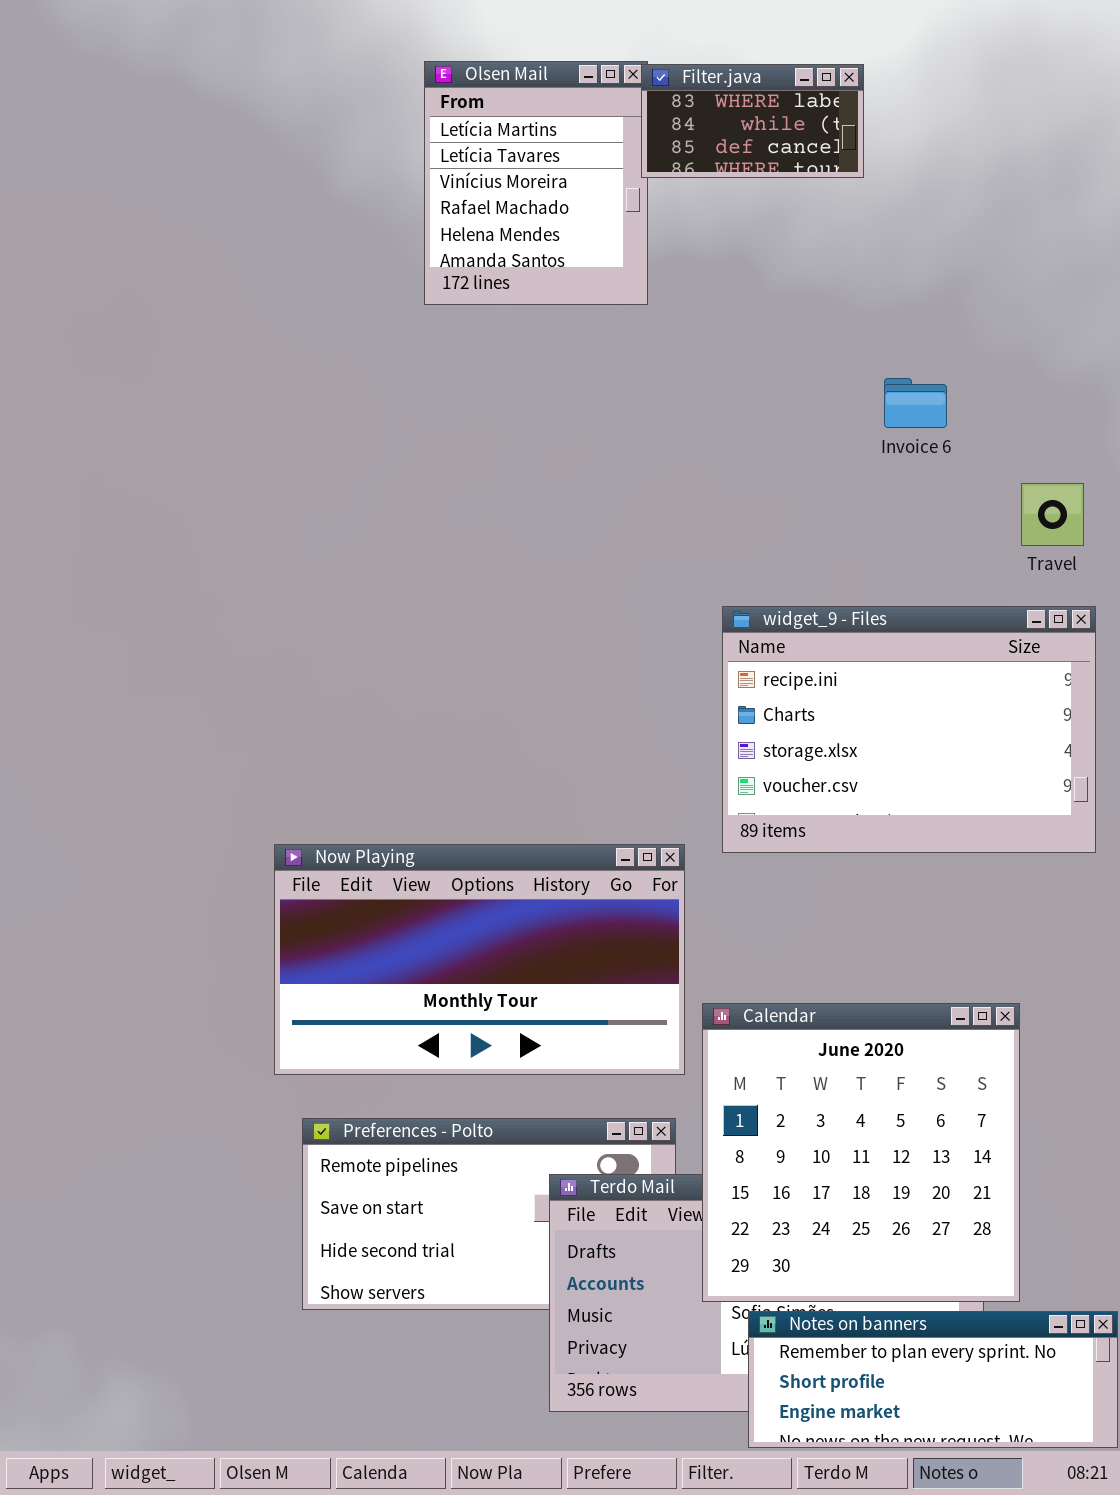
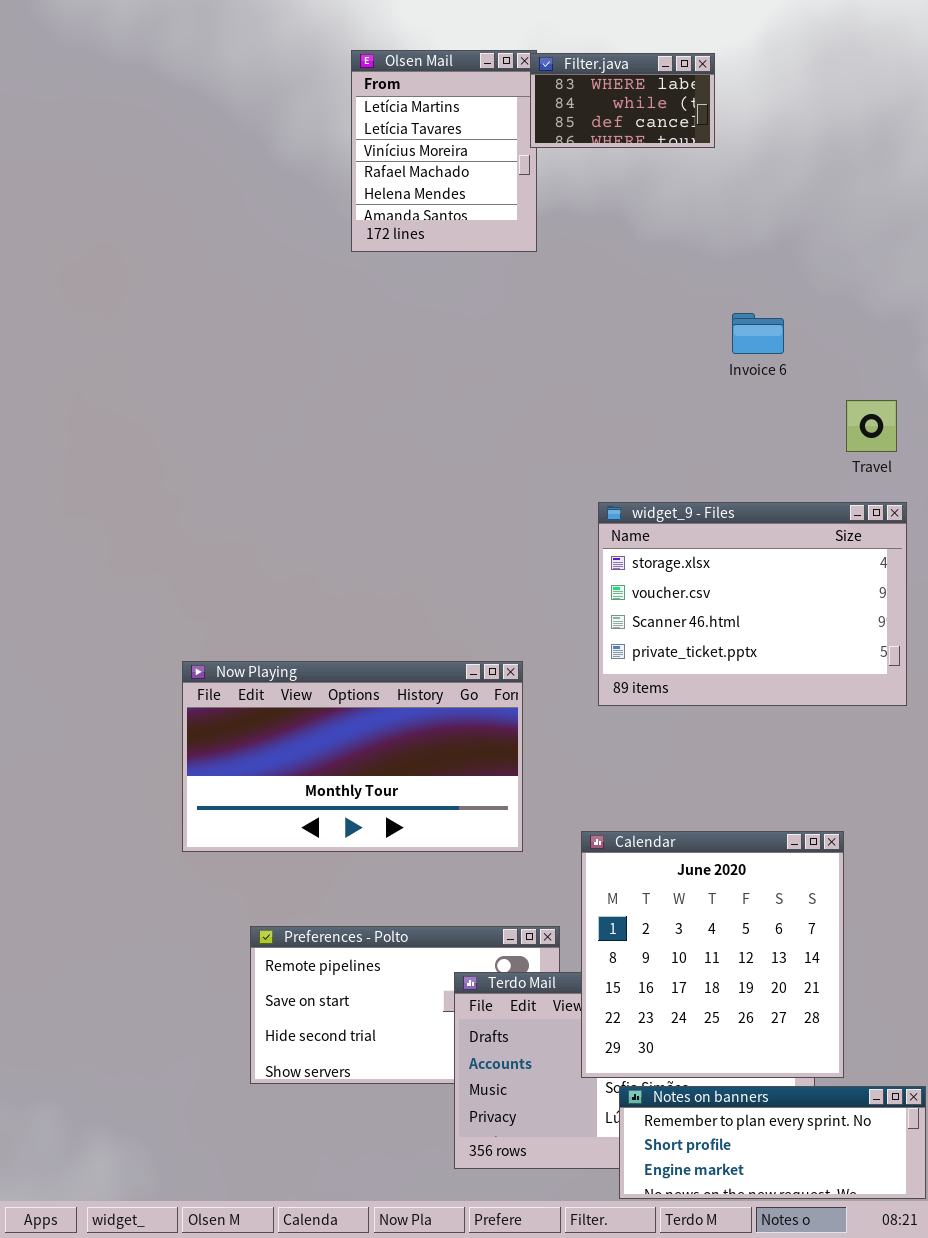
widget_9 - Files: [722,606,1096,853] -> [598,502,907,706], scrolled down 2 rows
Now Playing: [274,844,685,1075] -> [182,661,523,852], moved

